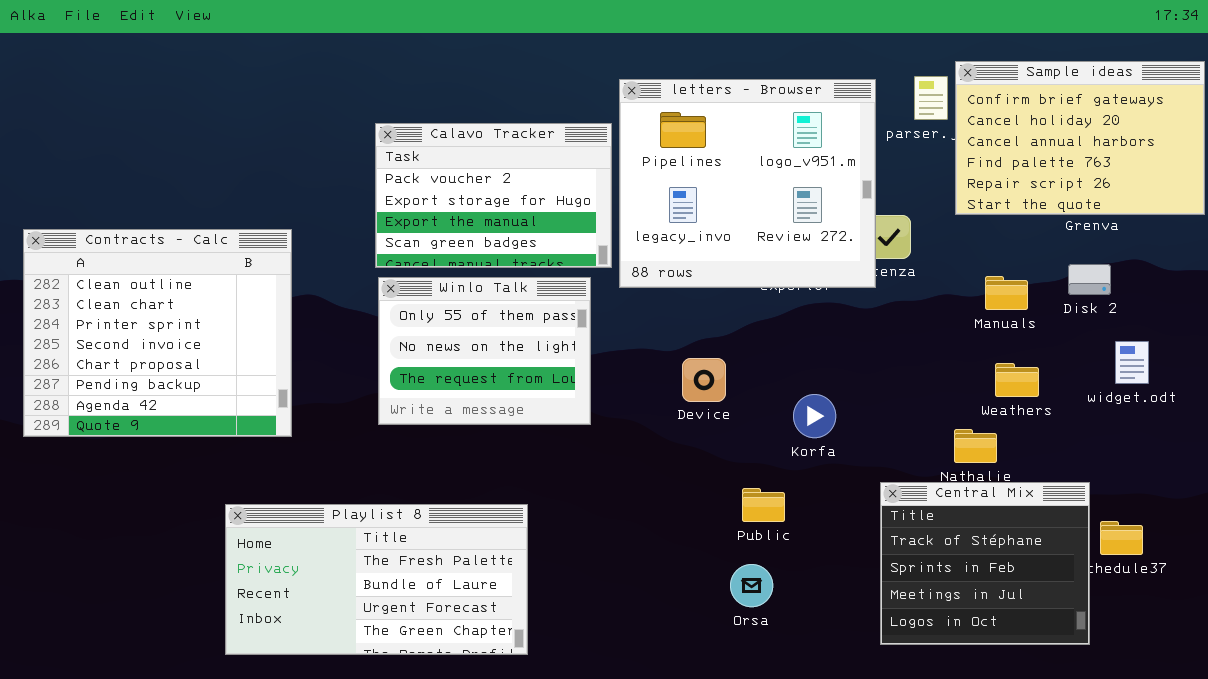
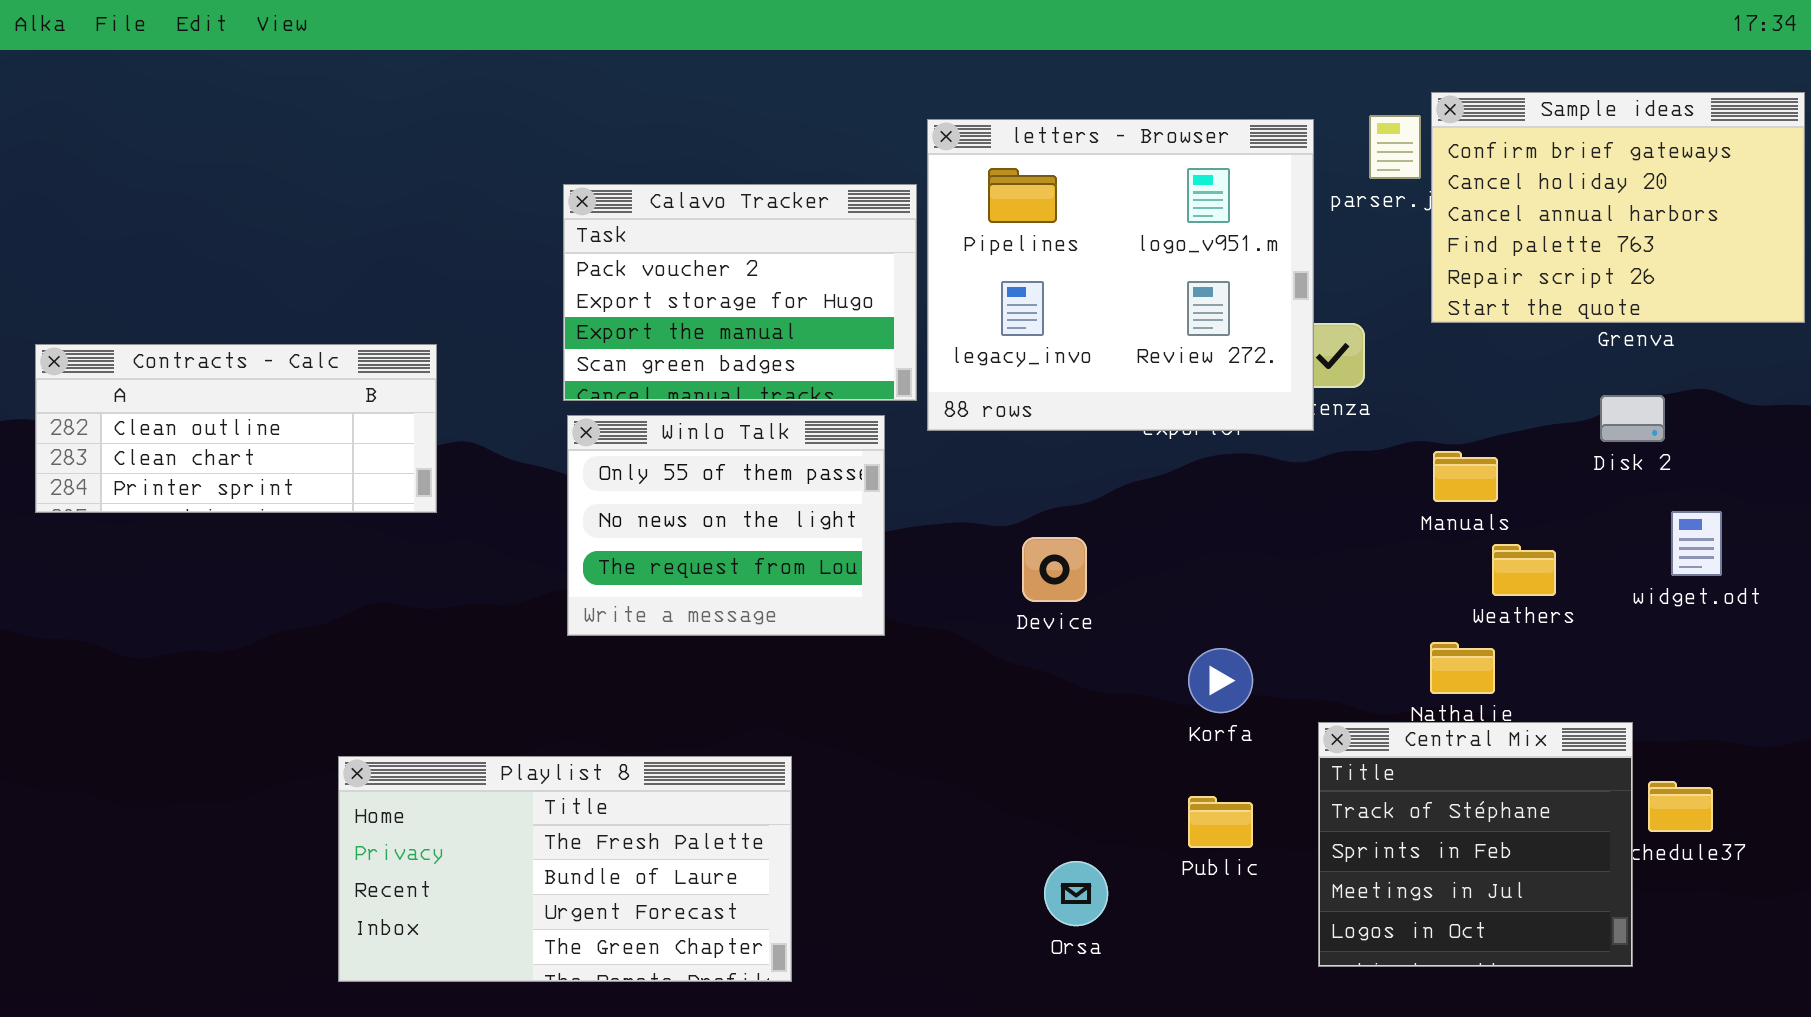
Contracts - Calc: [23,229,292,437] -> [35,344,437,513], resized
Manuals: [985,276,1028,310] -> [1433,451,1498,502], moved
Korfa: [793,394,836,438] -> [1188,648,1253,713], moved
Public: [742,488,785,522] -> [1188,796,1253,848], moved
Orsa: [730,564,773,607] -> [1044,861,1108,926], moved

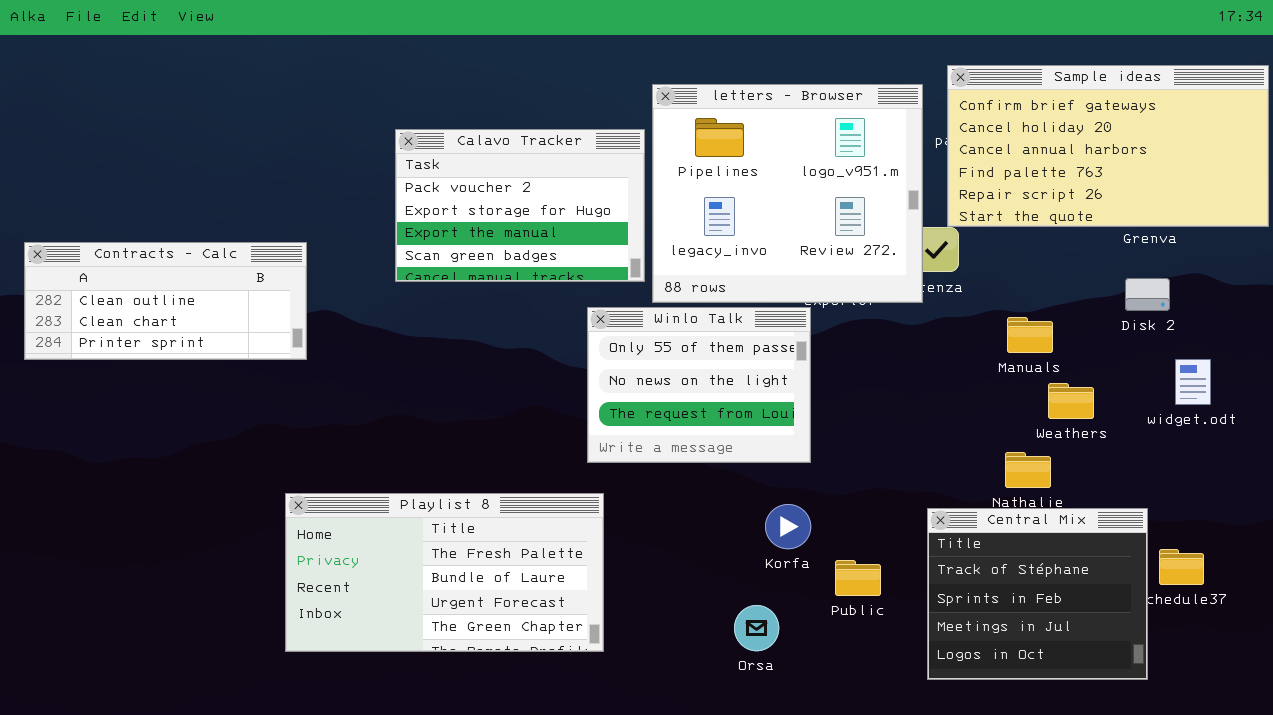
Sample ideas: [1431,92,1805,323] -> [947,65,1269,227], resized
Winlo Talk: [567,415,885,636] -> [587,307,811,463], moved
Korfa: [1188,648,1253,713] -> [765,504,811,549], moved
Playlist 8: [338,756,792,982] -> [285,493,604,652], moved

